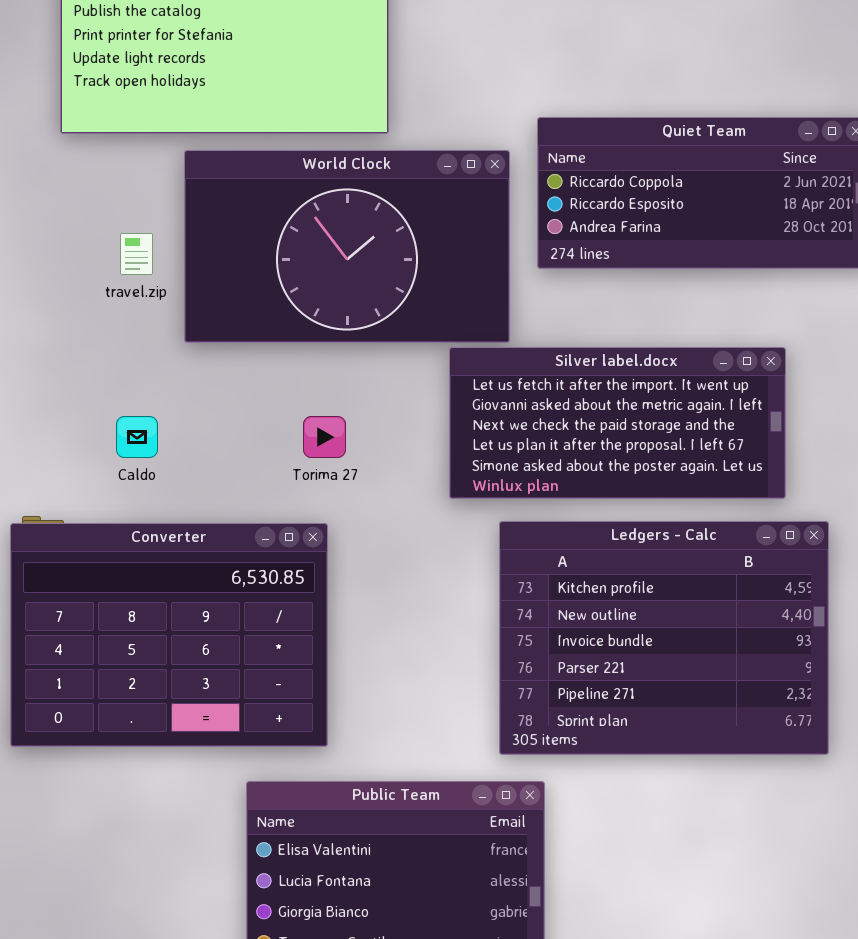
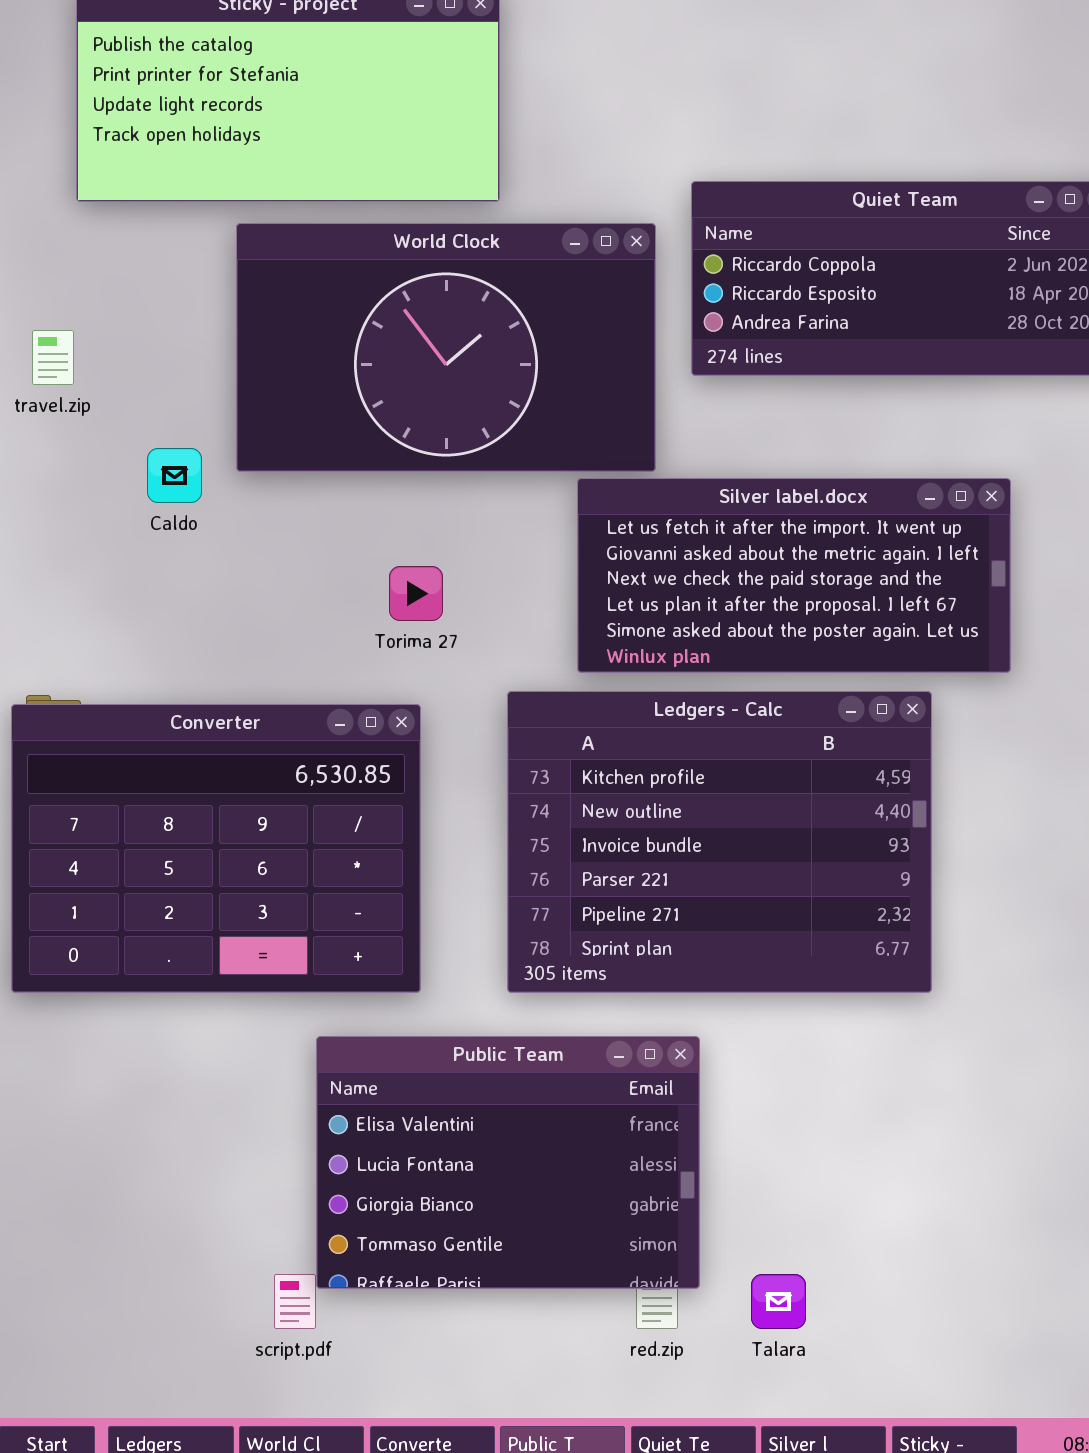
travel.zip: [120,233,153,275] -> [32,330,74,385], moved
Caldo: [116,416,158,458] -> [147,448,202,503], moved
Ledgers - Calc: [499,521,829,755] -> [507,691,932,993], moved

